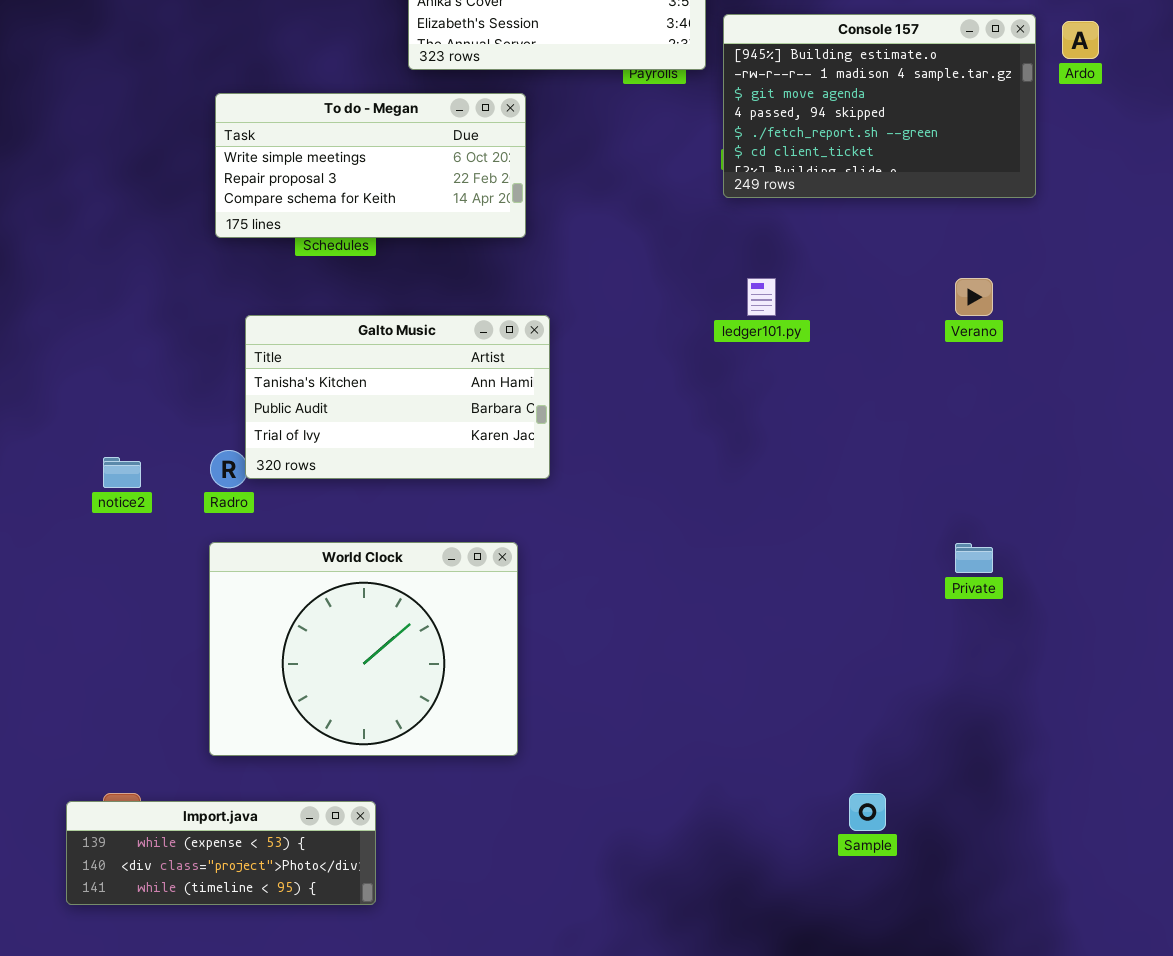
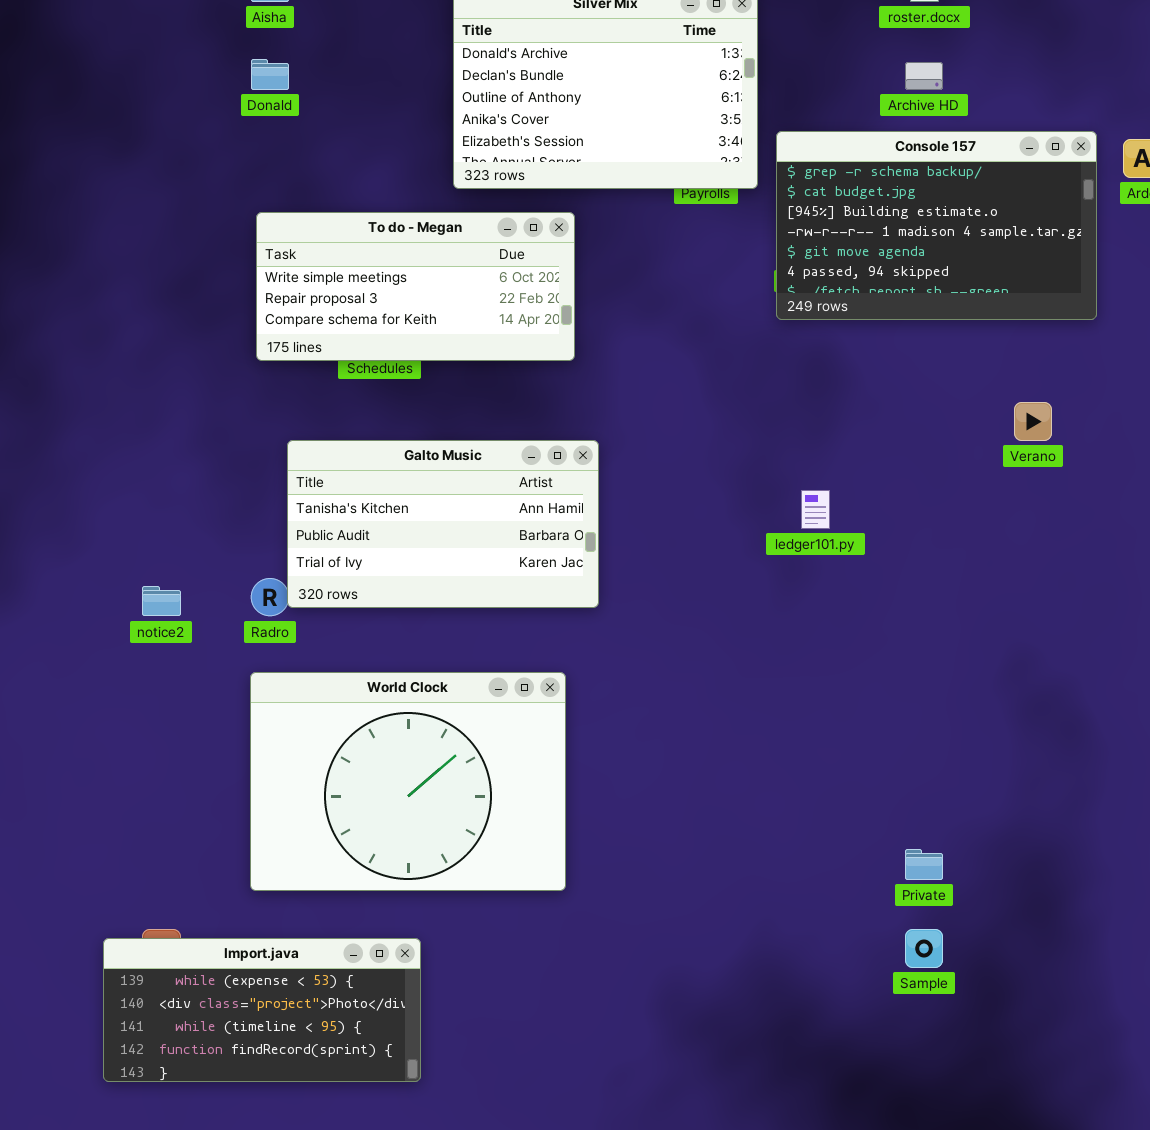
Console 157: [723,14,1036,198] -> [776,131,1097,320], scrolled up 2 rows
ledger101.py: [747,278,776,316] -> [801,490,830,529], moved
Private: [955,543,993,573] -> [905,849,943,880], moved
Import.java: [66,801,376,905] -> [103,938,421,1082], resized

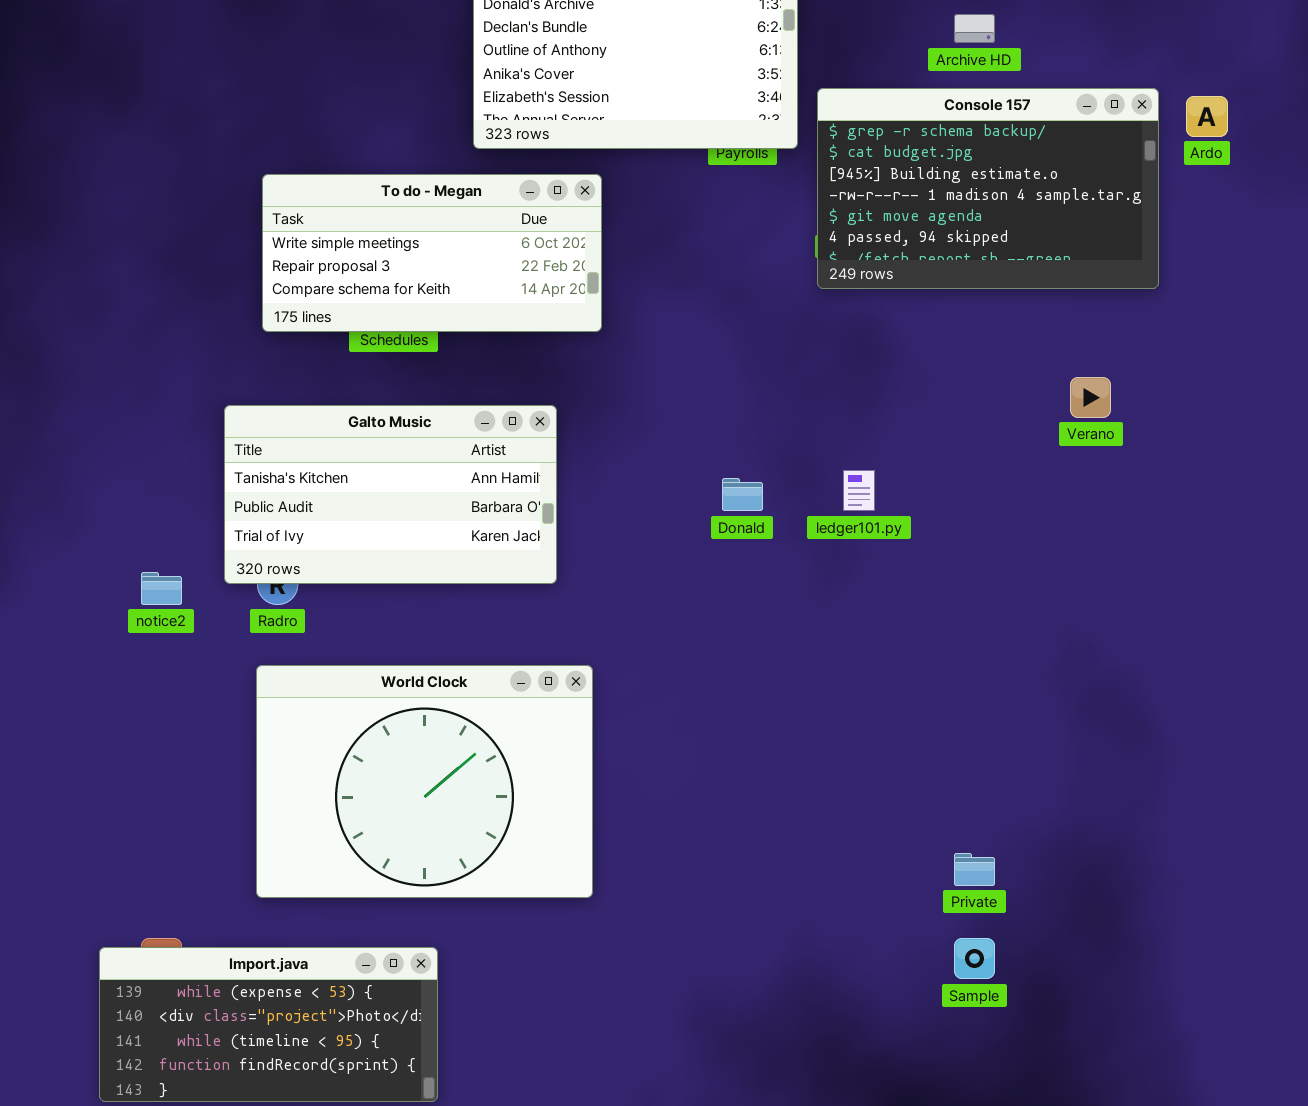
Donald: [251,59,289,90] -> [722,478,763,511], moved
Galto Music: [287,440,599,608] -> [224,405,557,584], moved

